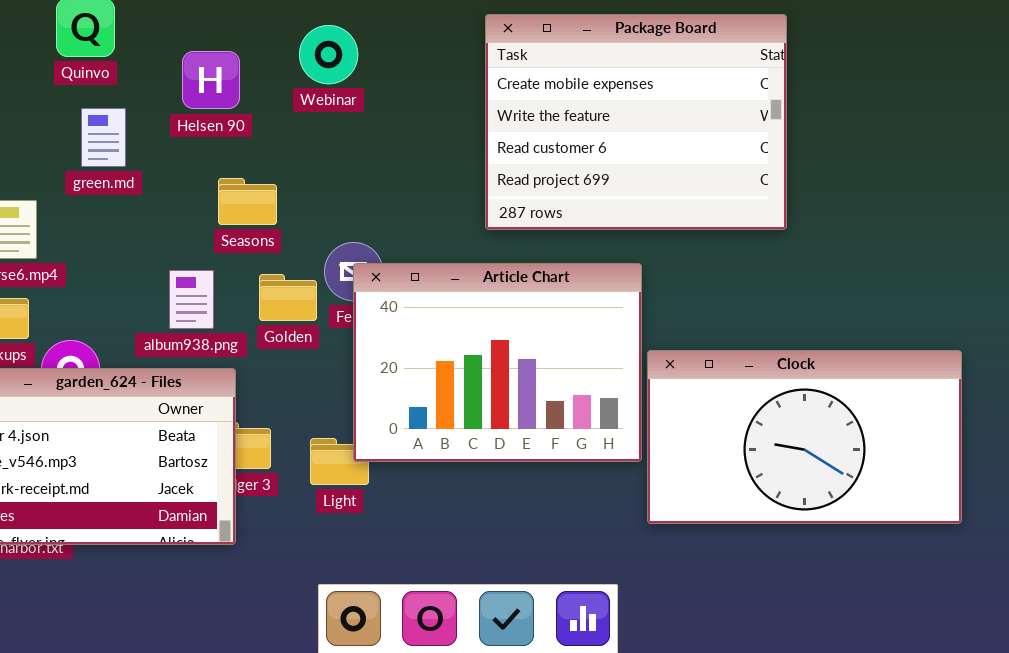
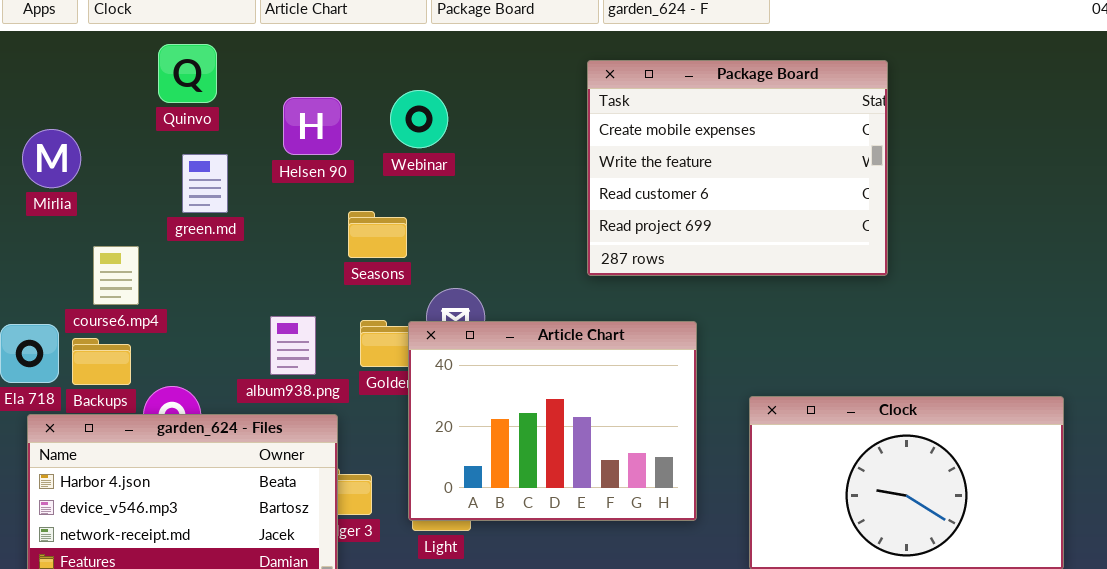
Webinar: [299,25,358,84] -> [390,90,448,148], moved
Seasons: [218,178,277,225] -> [348,211,407,258], moved
Article Chart: [353,263,642,462] -> [408,321,697,521], moved

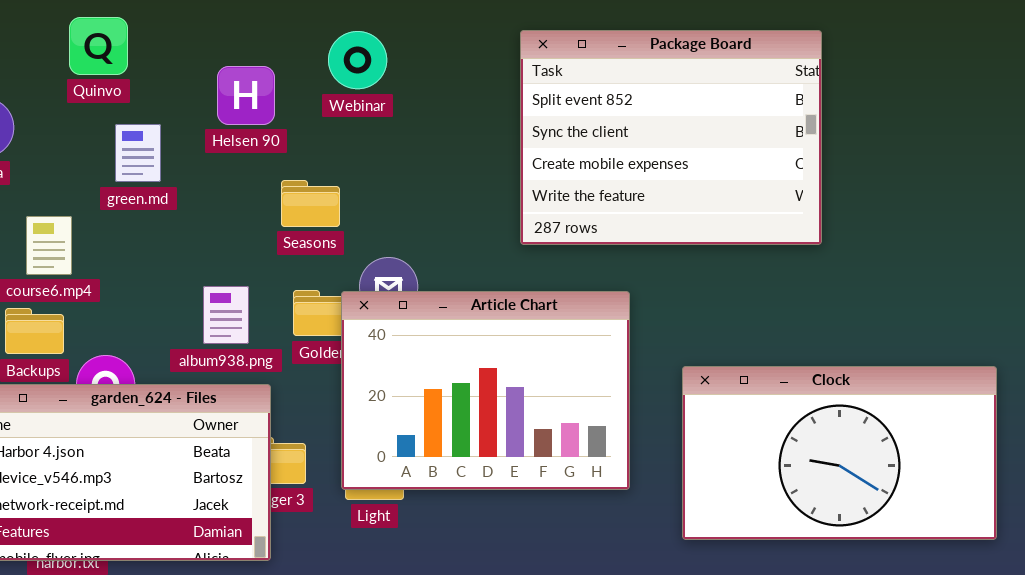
Quinvo: [158,44,217,103] -> [69,17,128,75], moved
Package Board: [587,60,888,276] -> [520,30,822,245], scrolled up 2 rows
Webinar: [390,90,448,148] -> [328,31,387,89], moved

